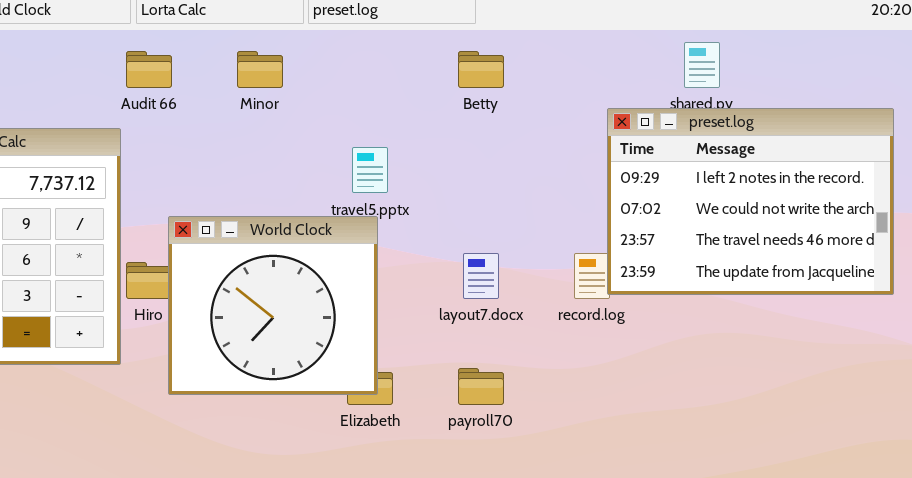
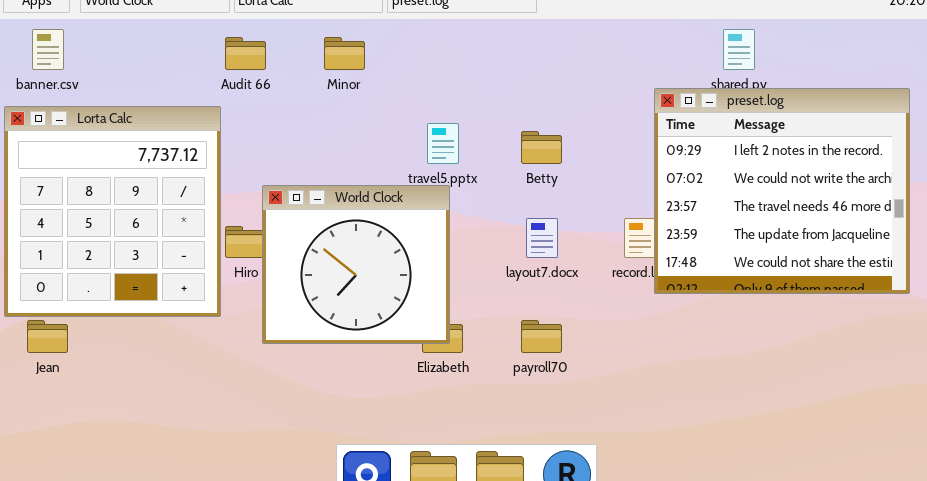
Betty: [458,51,504,88] -> [521,131,562,164], moved
preset.log: [607,108,894,295] -> [654,88,910,294], resized

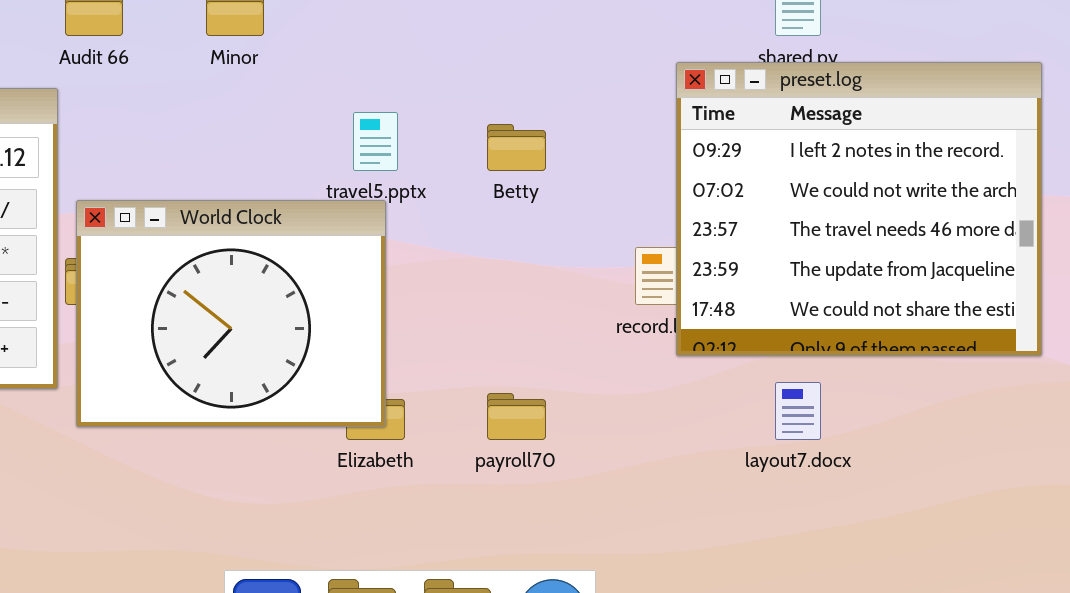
World Clock: [262,185,450,344] -> [76,200,386,427], resized
layout7.docx: [526,218,558,258] -> [775,382,821,440], moved

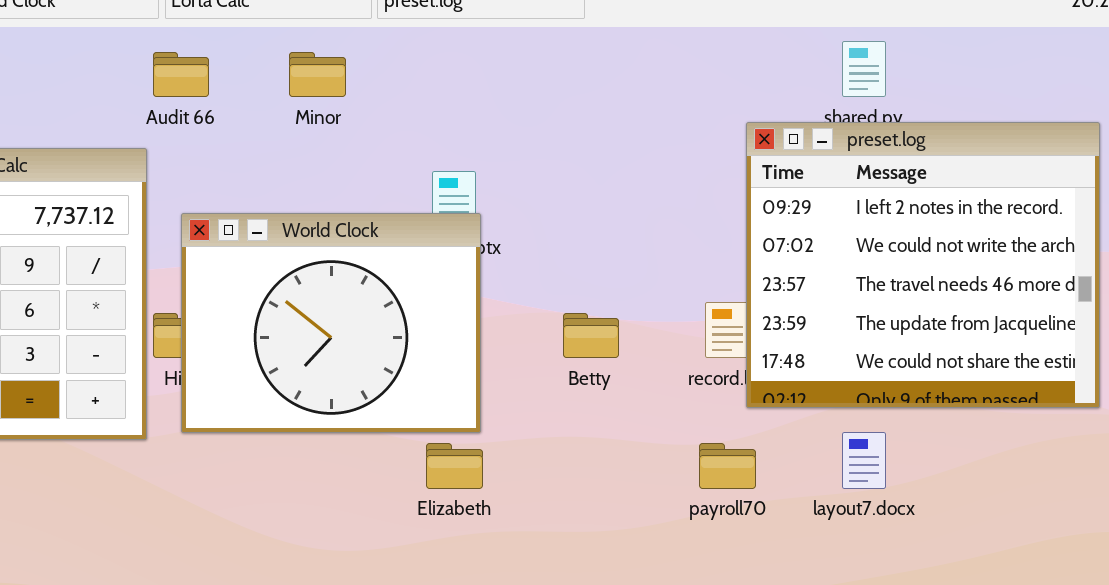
Betty: [487,124,546,171] -> [563,313,619,358], moved
World Clock: [76,200,386,427] -> [181,213,481,433], moved
payroll70: [487,393,546,440] -> [699,443,756,489], moved

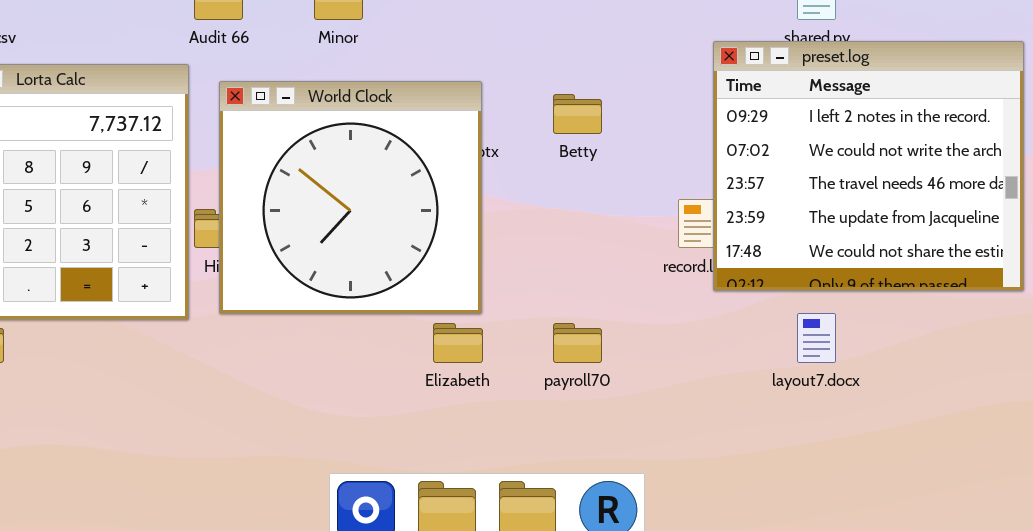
World Clock: [181,213,481,433] -> [219,81,482,314], resized
Betty: [563,313,619,358] -> [553,94,602,134], moved
payroll70: [699,443,756,489] -> [553,323,602,363], moved

